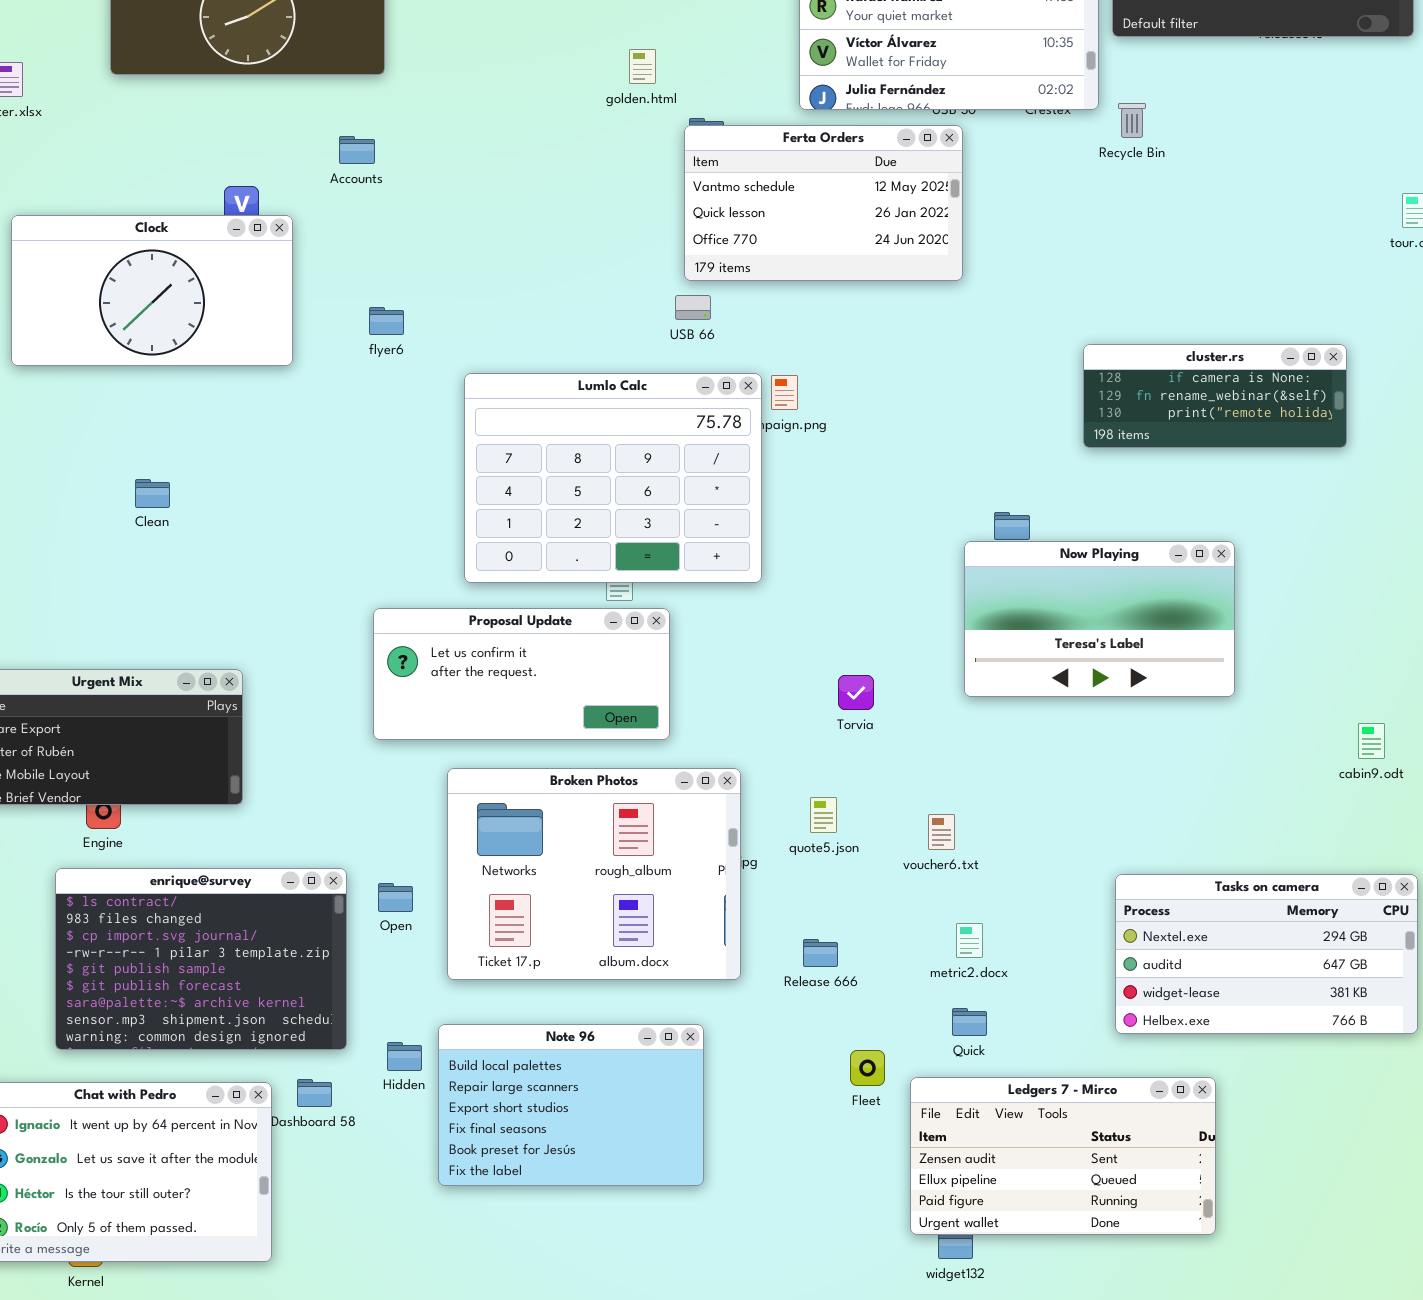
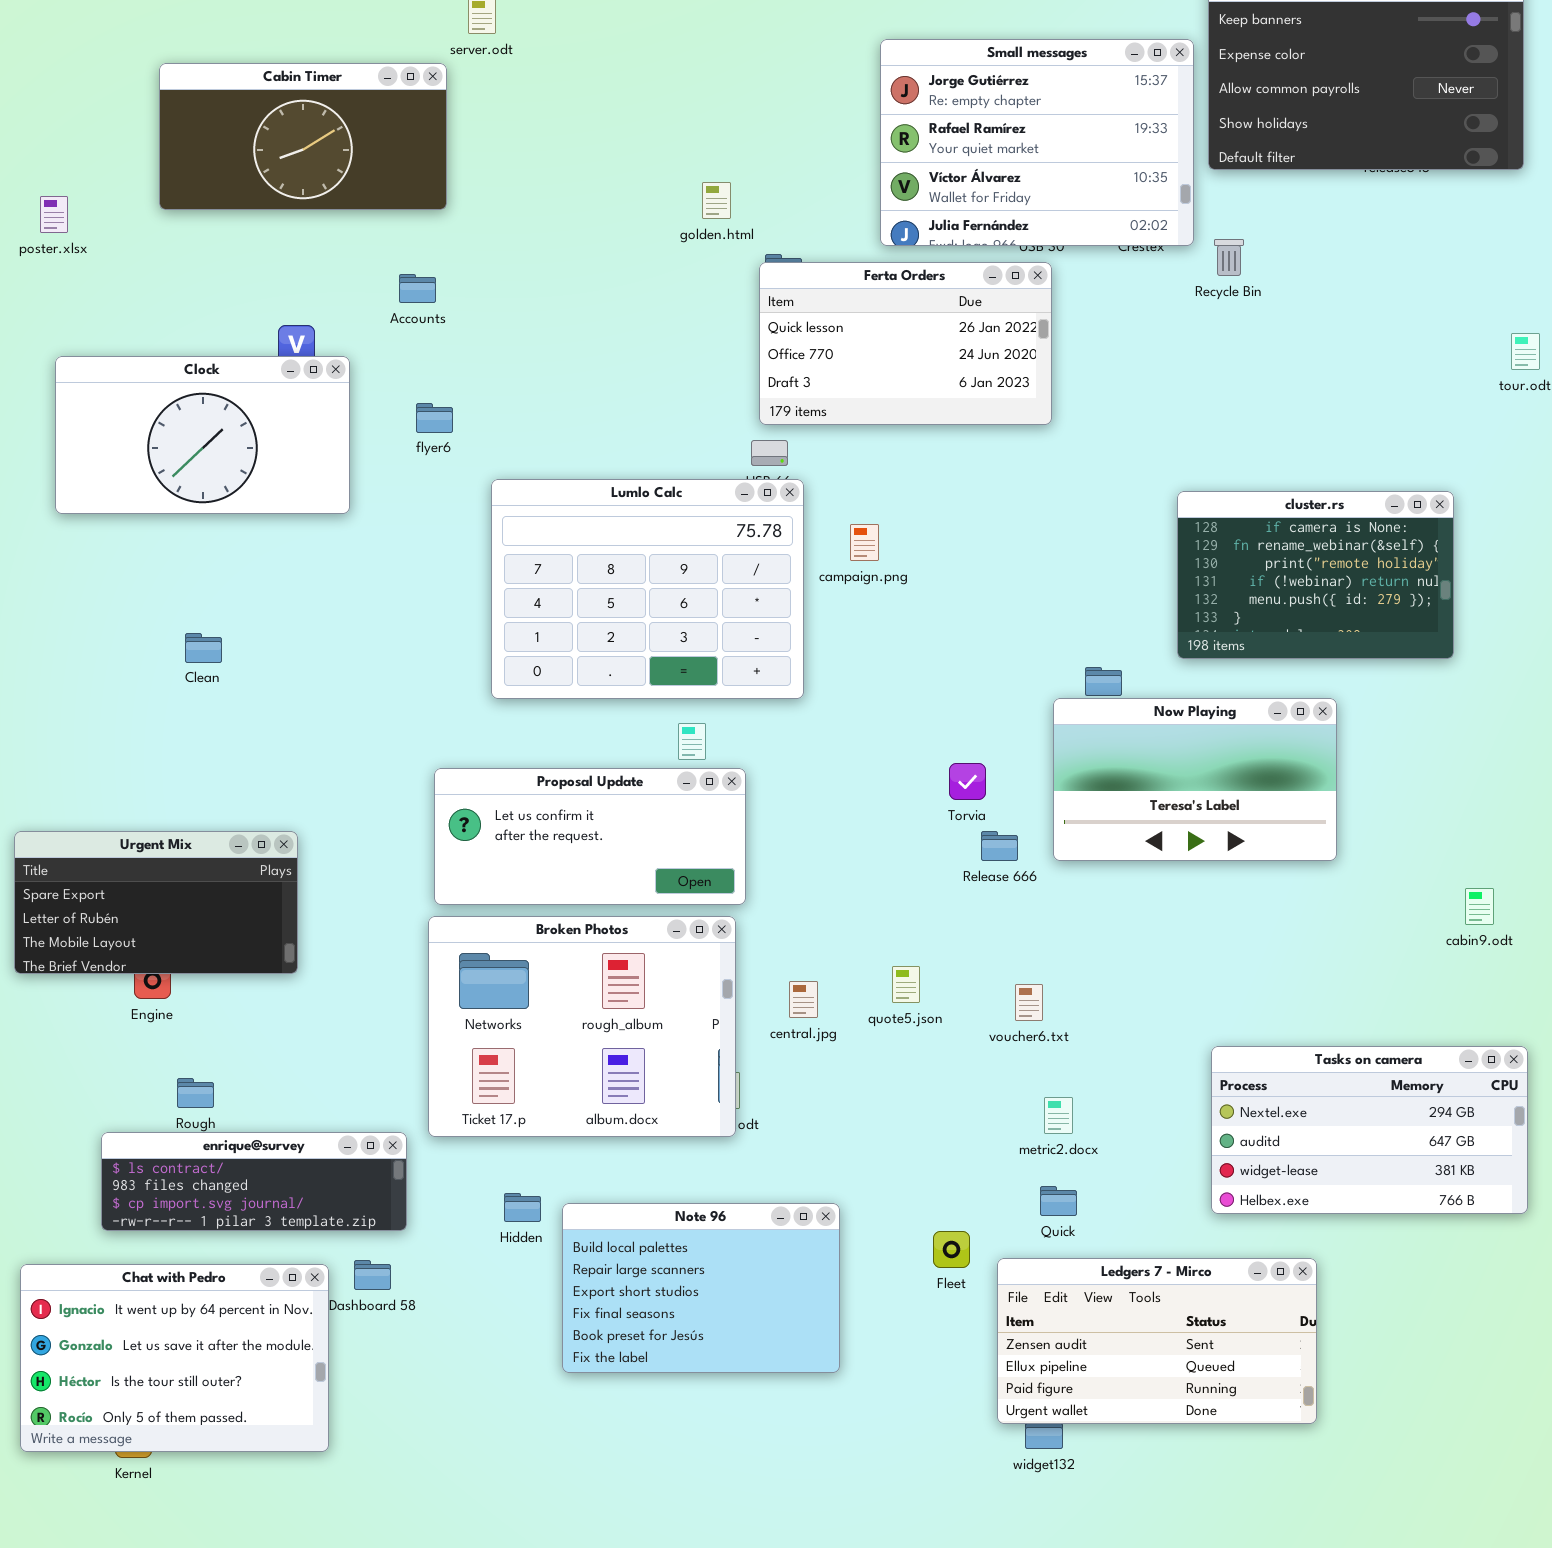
Ferta Orders: [684,125,963,281] -> [759,262,1052,425], scrolled down 1 row
flyer6: [369,307,404,335] -> [416,403,453,433], moved
cluster.rs: [1083,344,1347,448] -> [1177,491,1454,659], resized
Lumlo Calc: [464,373,762,583] -> [491,479,804,699], moved
Torvia: [838,675,874,710] -> [949,763,986,800], moved
Broken Photos: [447,768,741,980] -> [428,916,736,1137], moved
enrique@survey: [55,868,347,1050] -> [101,1132,407,1231], resized
Release 666: [803,939,838,967] -> [981,831,1018,861], moved
Note 96: [438,1024,704,1186] -> [562,1203,840,1373], moved
Hidden: [387,1042,422,1071] -> [504,1193,541,1222], moved

